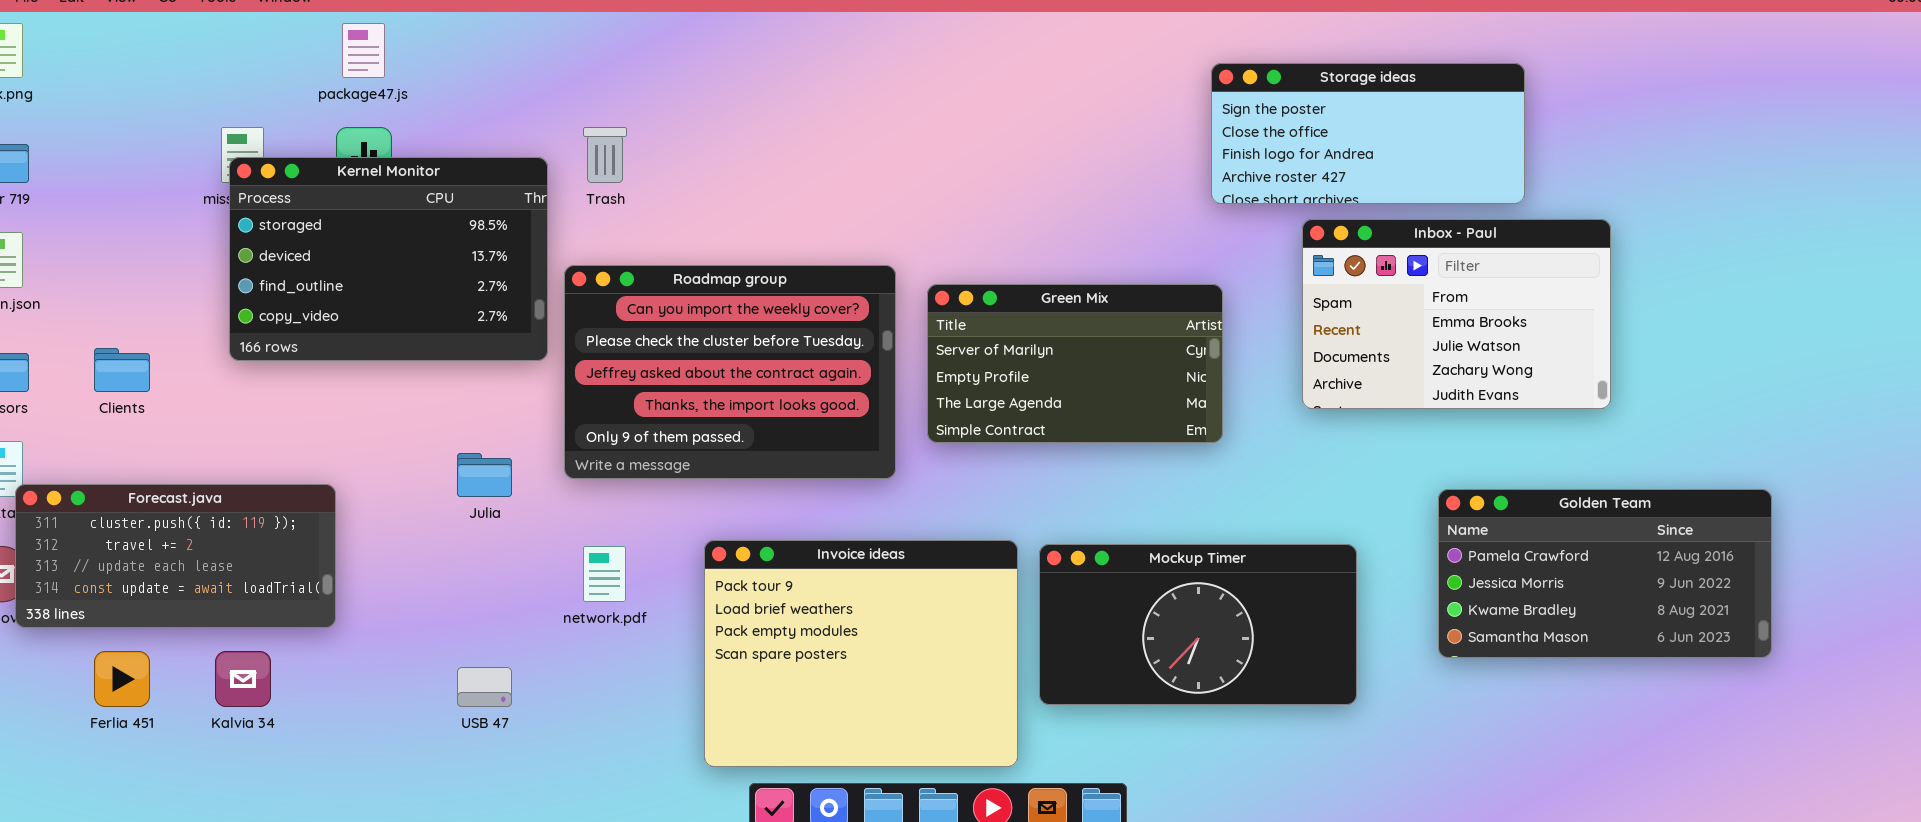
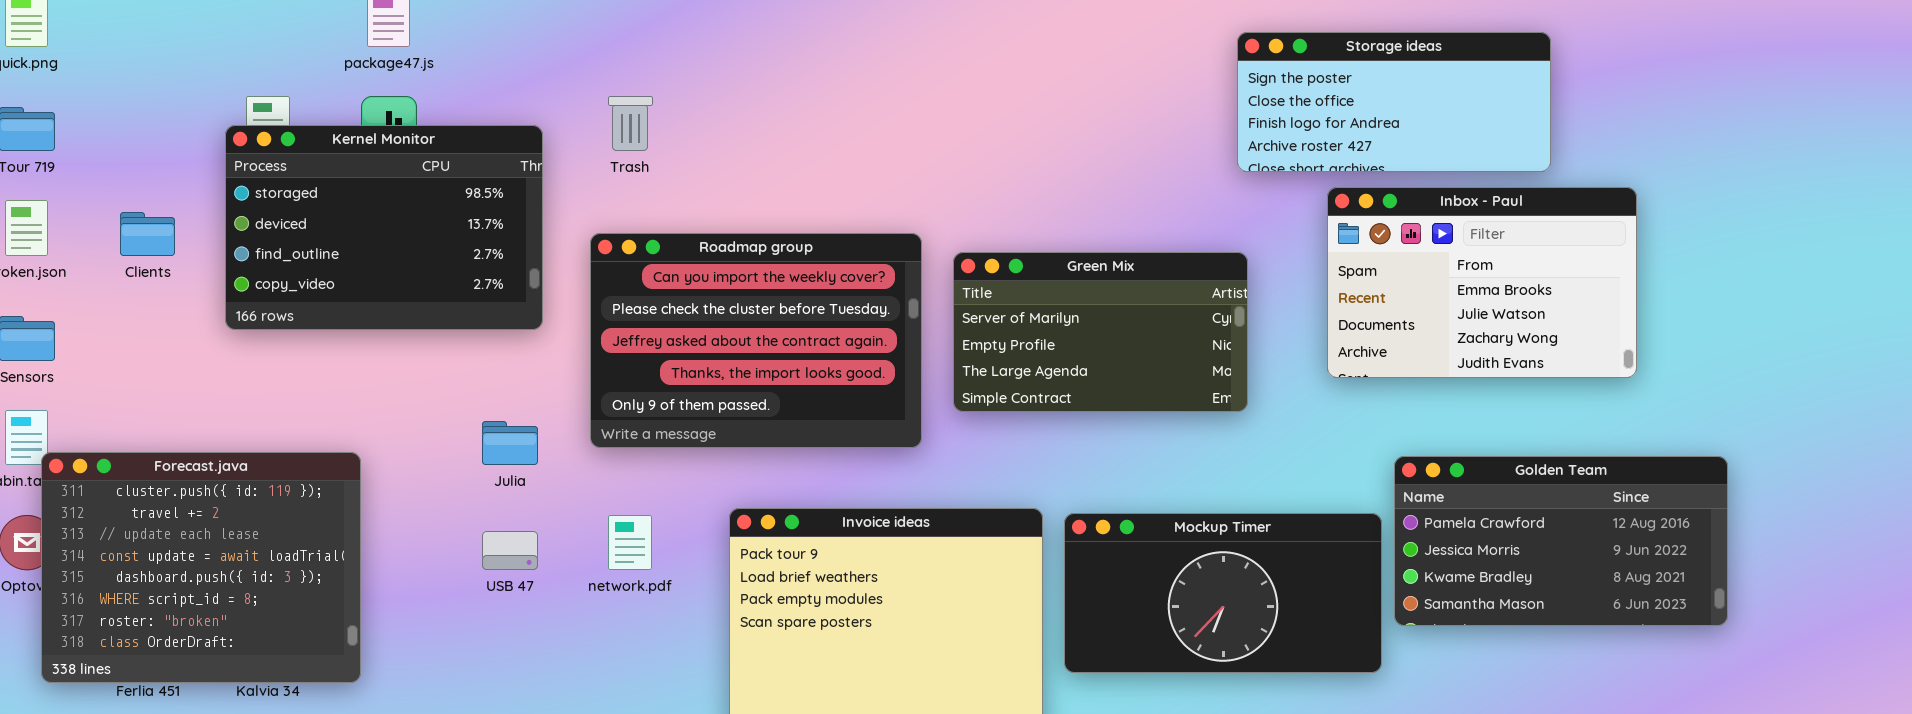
Kernel Monitor: [229,157,548,361] -> [225,125,543,330], moved
Clients: [94,348,150,392] -> [120,212,175,256], moved
Forecast.java: [15,484,336,628] -> [41,452,361,683], resized
Golden Team: [1438,489,1772,658] -> [1394,456,1728,626], moved
USB 47: [457,667,512,707] -> [482,531,538,570], moved

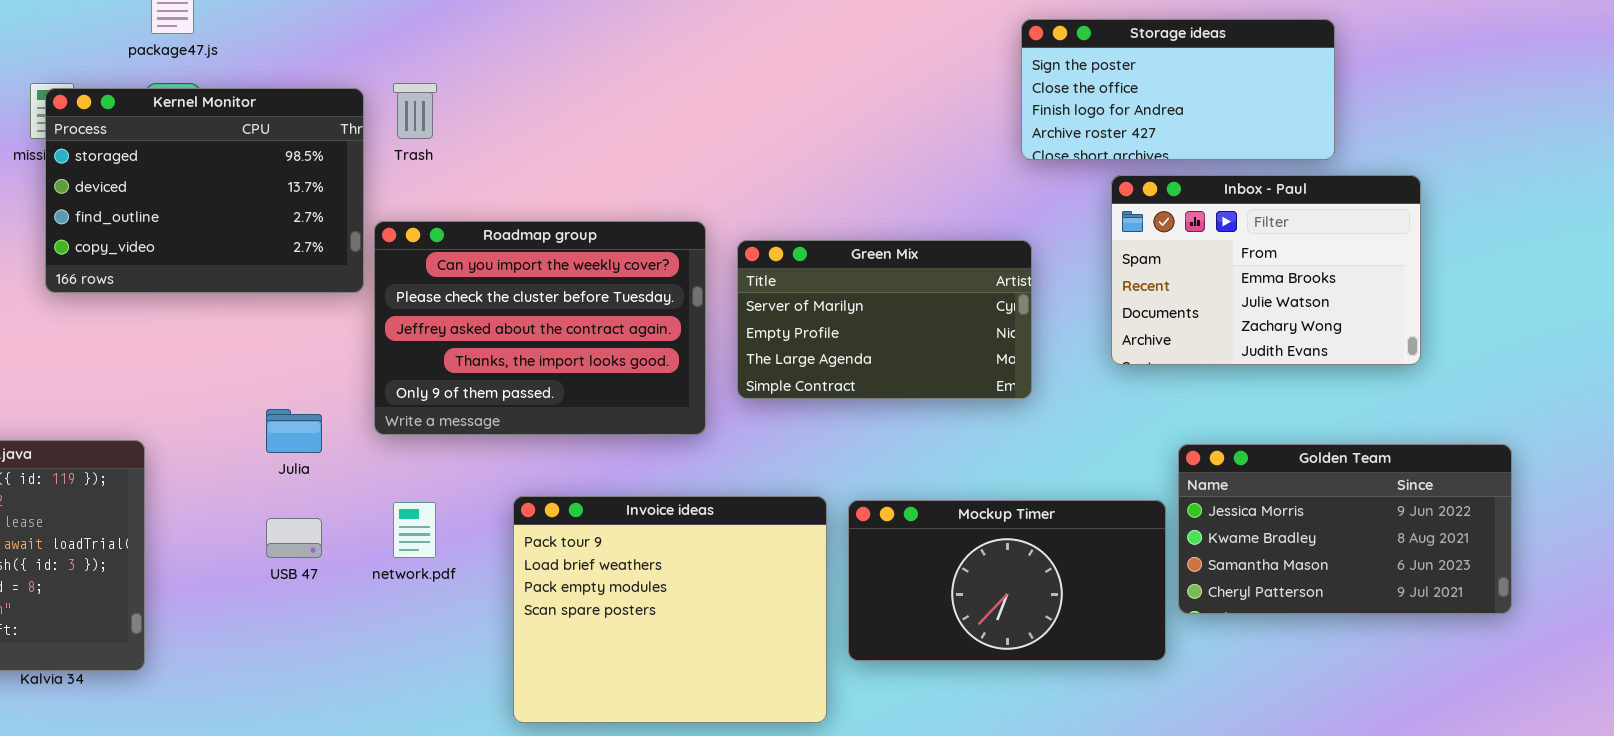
Kernel Monitor: [225,125,543,330] -> [45,88,364,293], moved
Golden Team: [1394,456,1728,626] -> [1178,444,1512,614], scrolled down 1 row

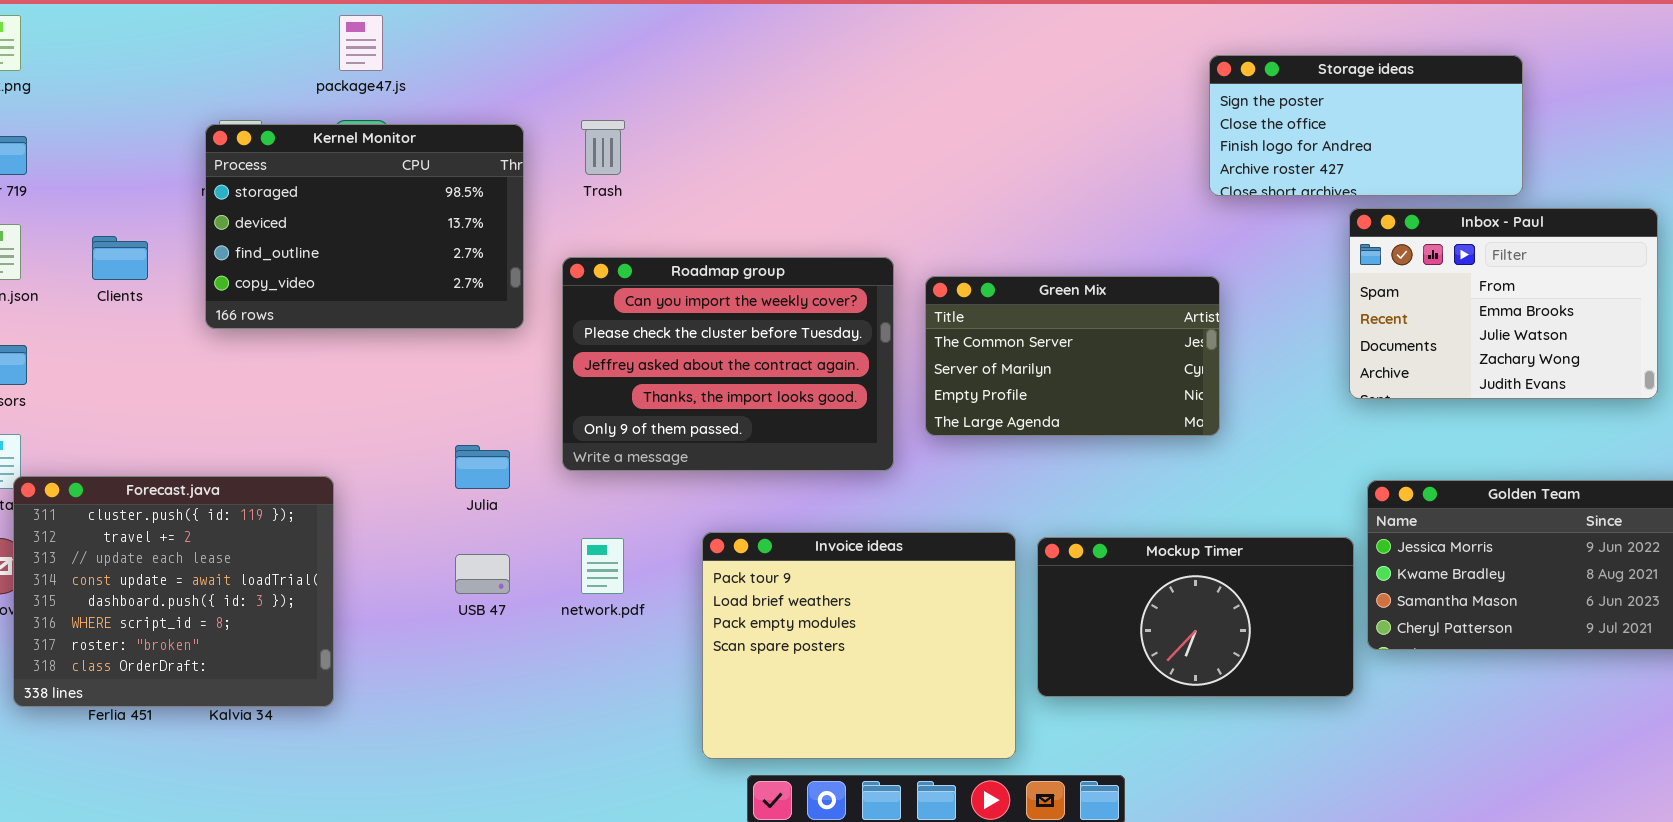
Kernel Monitor: [45,88,364,293] -> [205,124,524,329], moved
Inbox - Paul: [1111,175,1421,365] -> [1349,208,1658,399], moved
Green Mix: [737,240,1032,399] -> [925,276,1220,436], scrolled up 1 row

